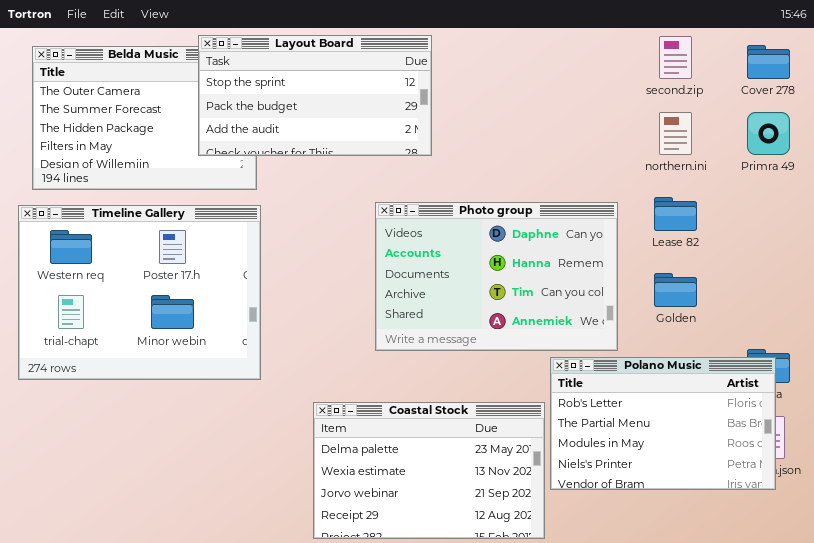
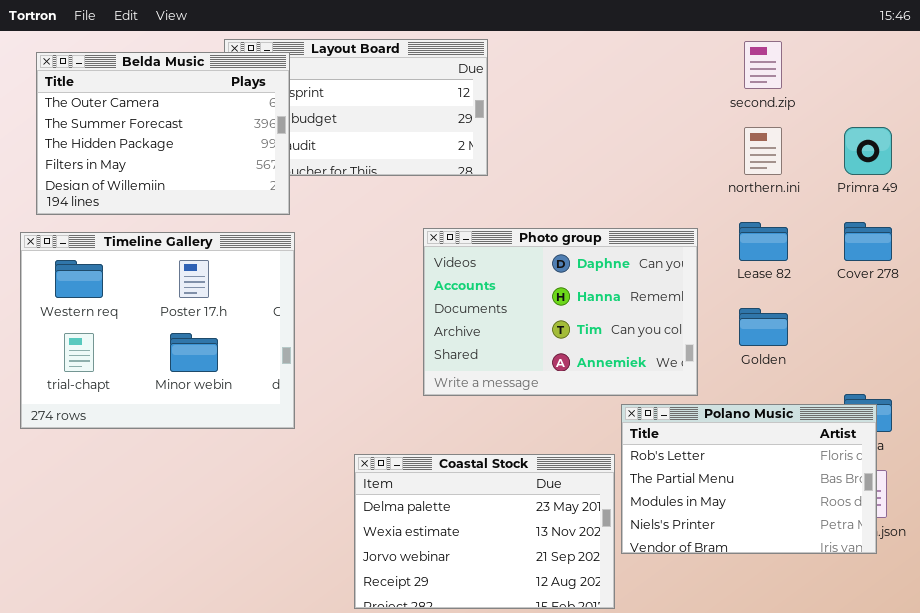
Cover 278: [747,45,790,79] -> [844,222,892,261], moved
Belda Music: [32,46,257,190] -> [36,52,290,215], raised

